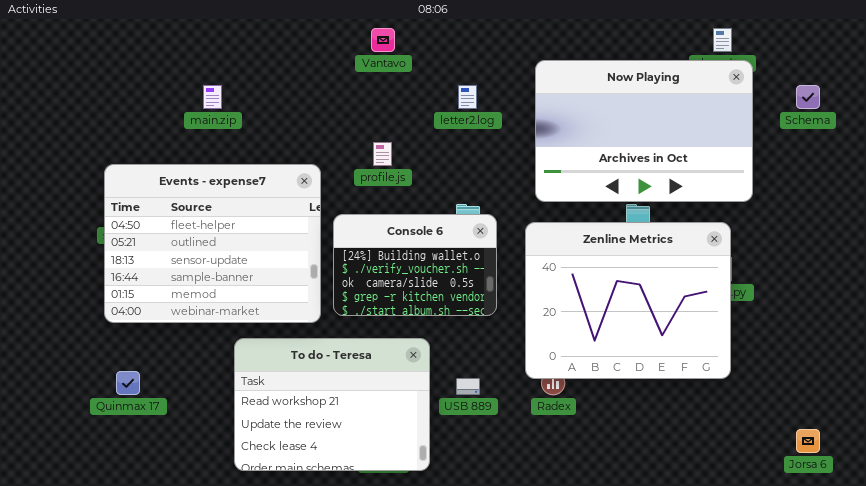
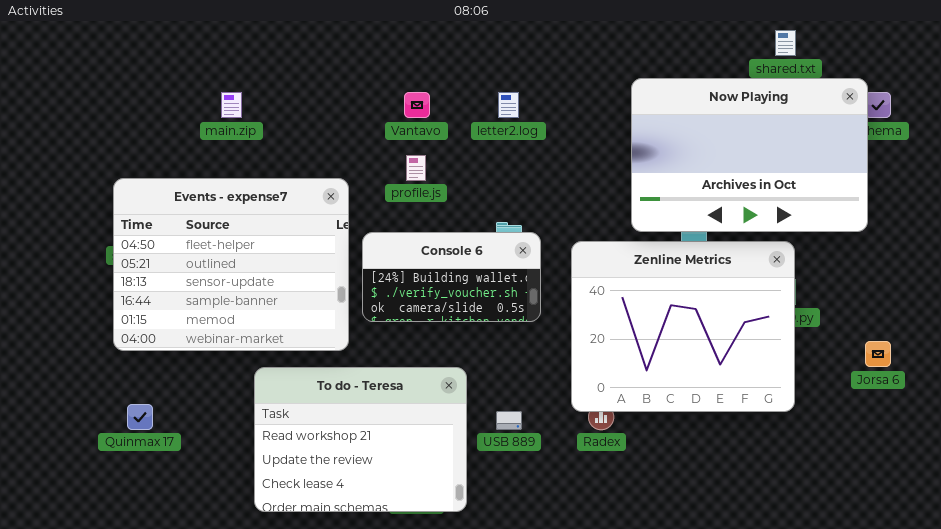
Vantavo: [371,28,395,52] -> [404,92,430,118], moved
Now Playing: [535,60,753,202] -> [631,78,868,232], moved
Console 6: [333,214,497,316] -> [362,232,541,322], resized
Jorsa 6: [796,429,820,453] -> [865,341,891,367], moved

